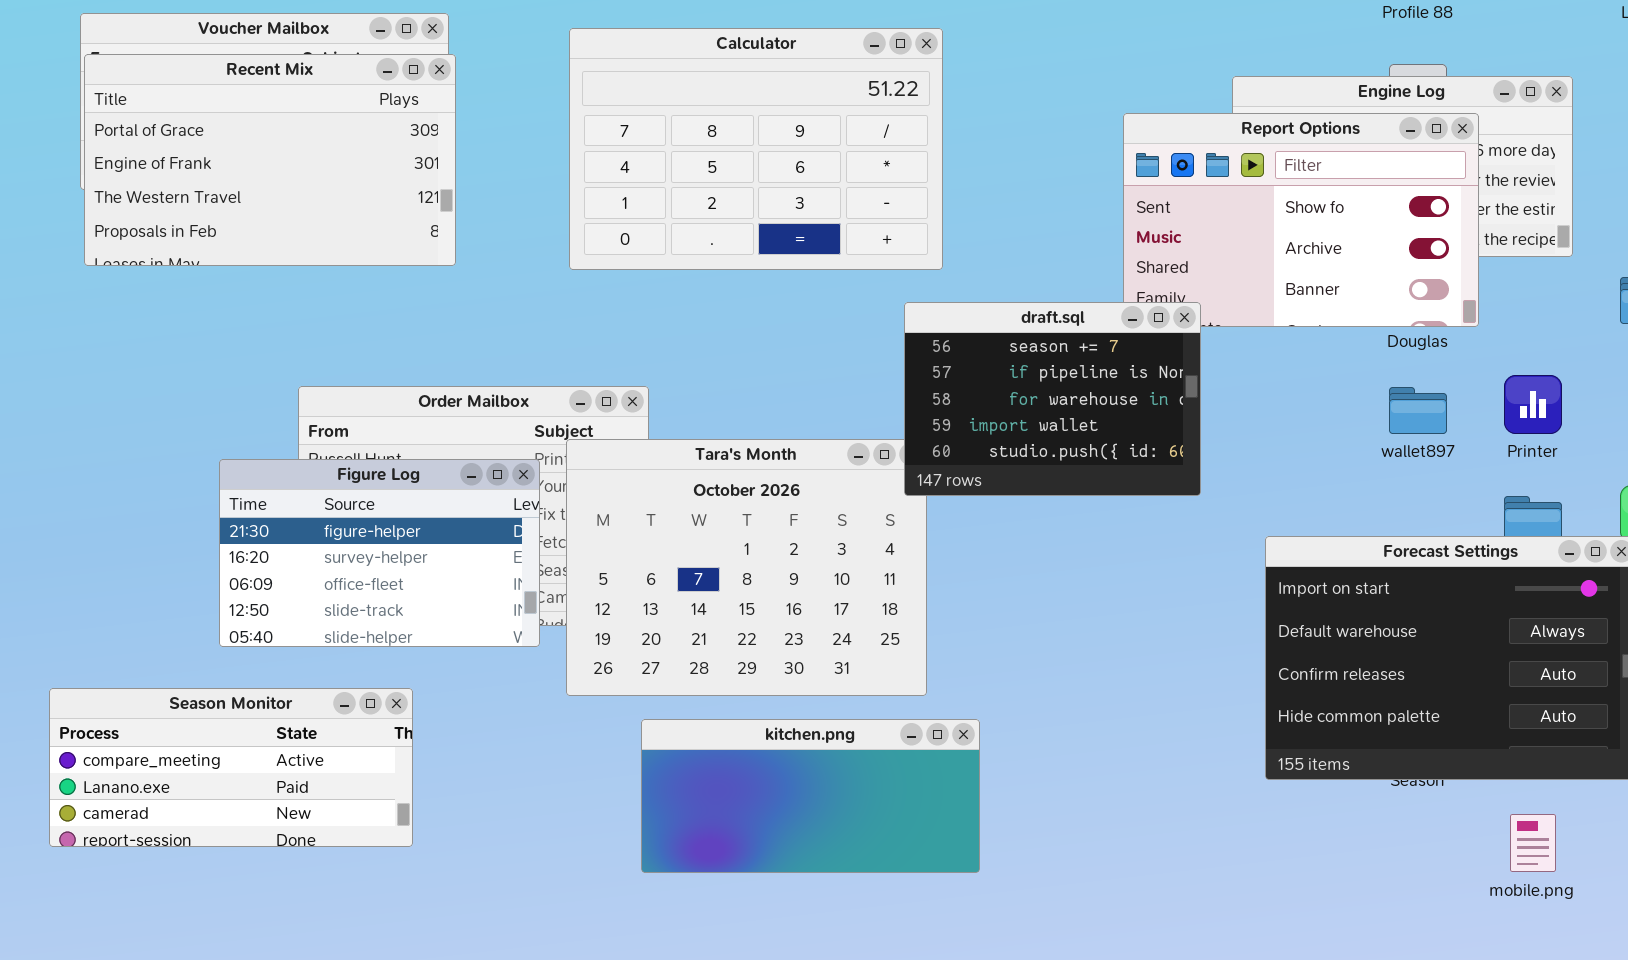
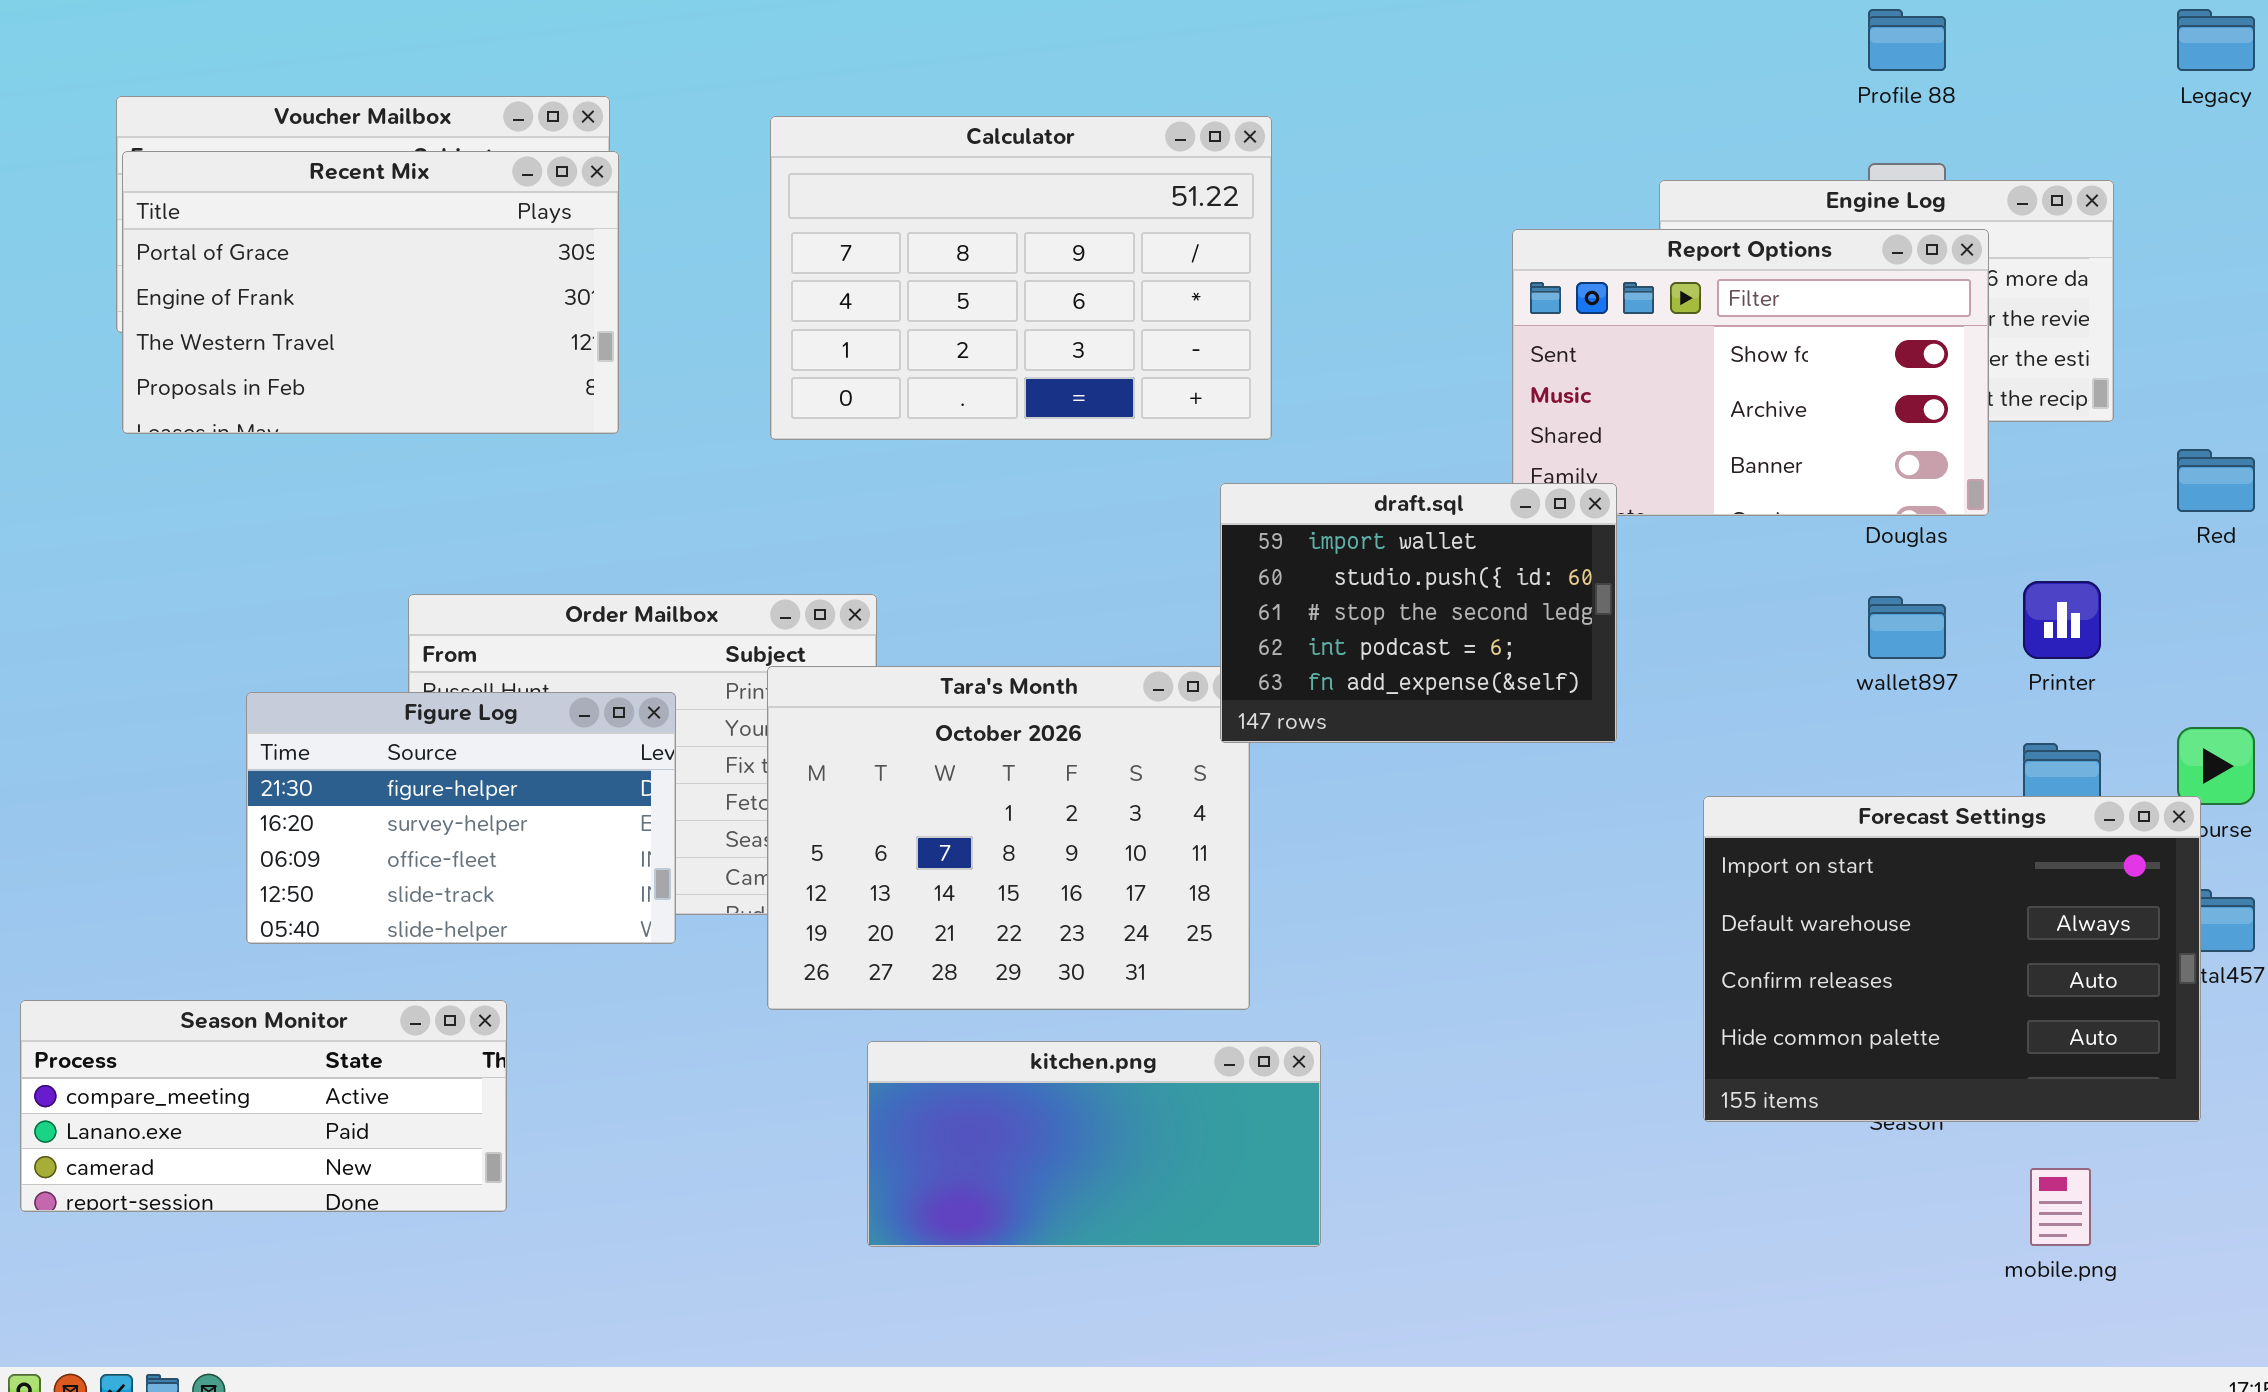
draft.sql: [904,302,1201,496] -> [1220,483,1617,743], scrolled down 3 rows
Figure Log: [219,459,540,647] -> [246,692,676,944], moved
Season Monitor: [49,688,413,847] -> [20,1000,507,1212], moved

